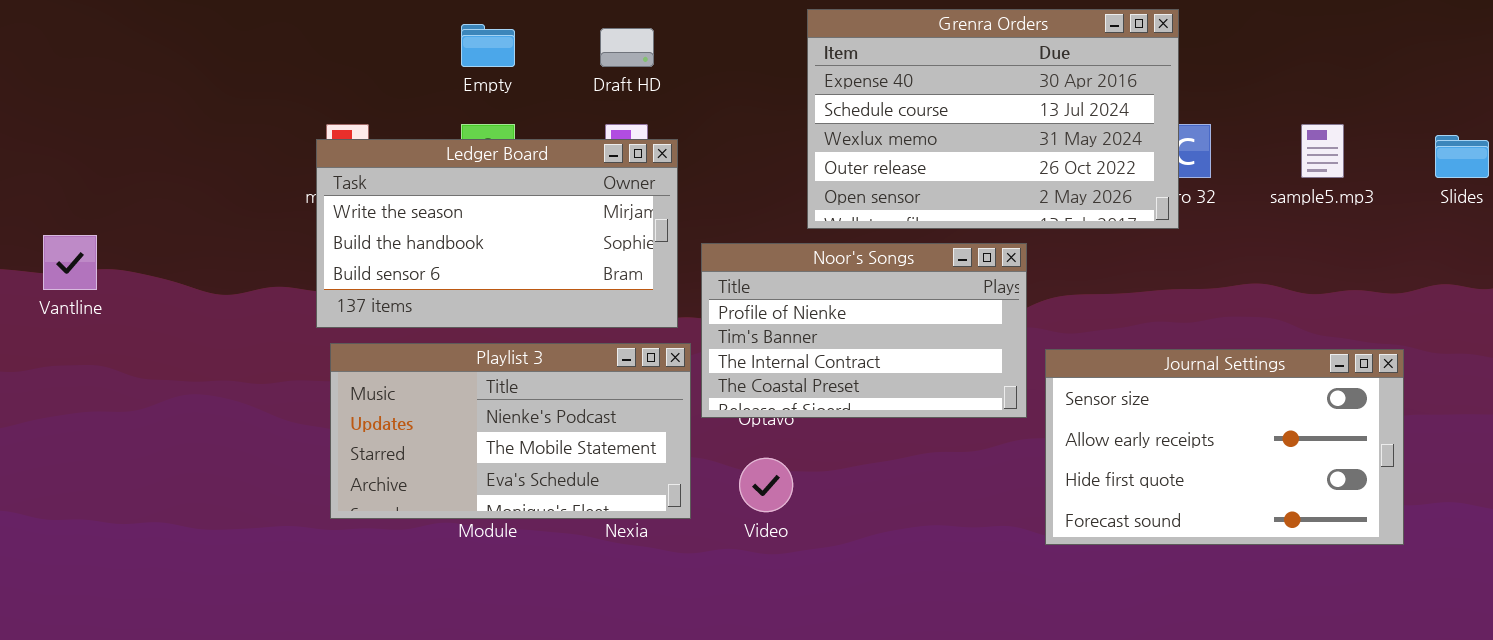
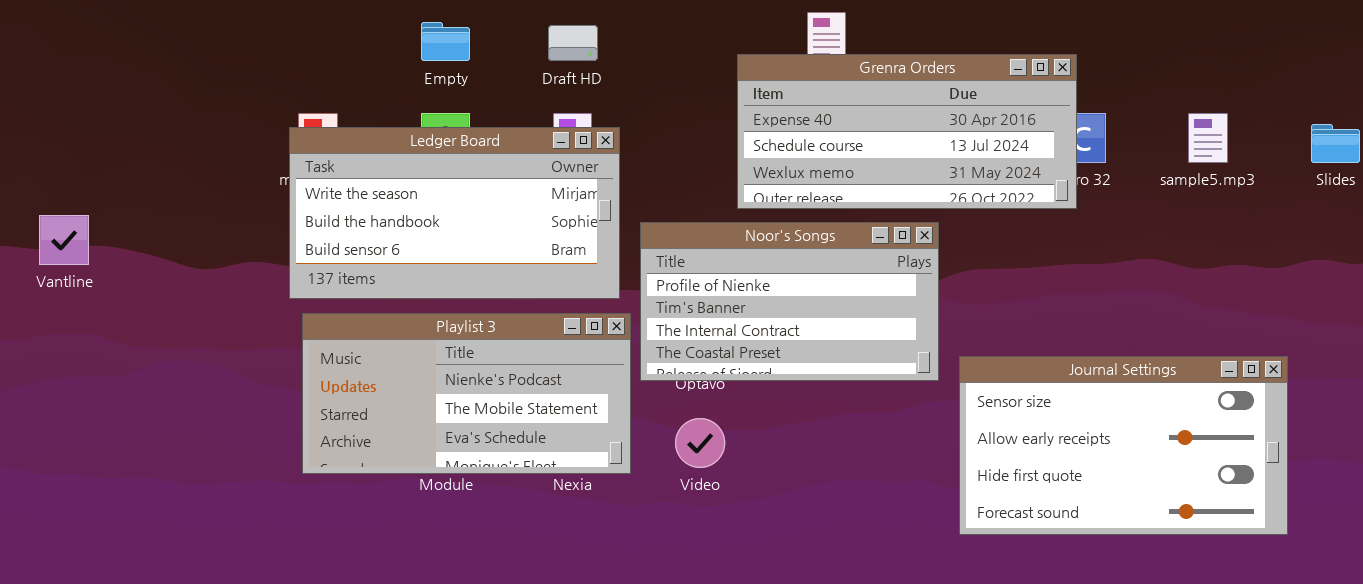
Grenra Orders: [807,9,1179,229] -> [737,54,1077,209], resized
Journal Settings: [1045,349,1404,545] -> [959,356,1288,535], moved

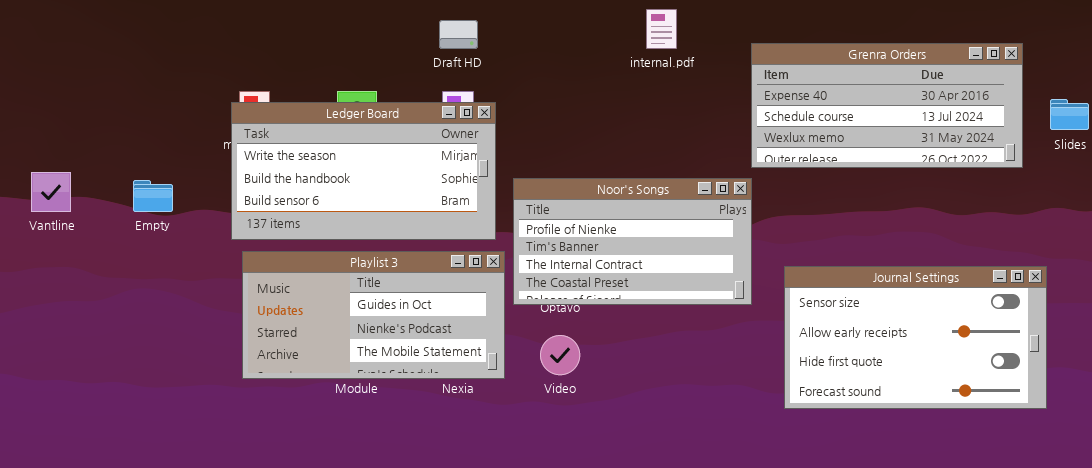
Empty: [421,22,470,61] -> [133,180,173,212], moved
Grenra Orders: [737,54,1077,209] -> [751,43,1023,168], moved
Playlist 3: [302,313,631,474] -> [242,251,505,379], scrolled up 1 row
Journal Settings: [959,356,1288,535] -> [784,266,1047,409], moved

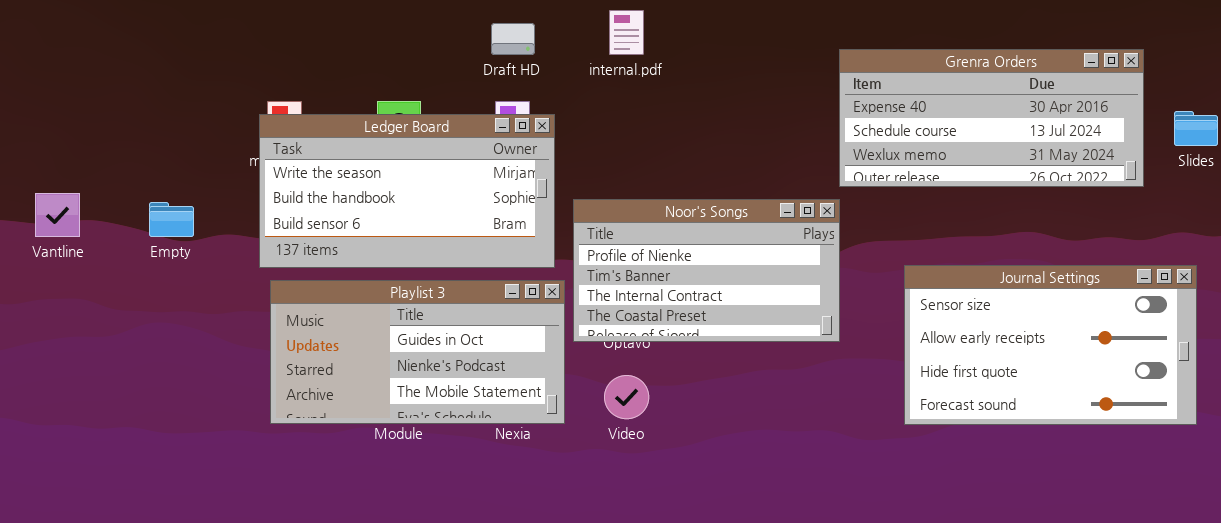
internal.pdf: [646,9,677,49] -> [609,10,644,55], moved
Journal Settings: [784,266,1047,409] -> [904,265,1197,425], moved

